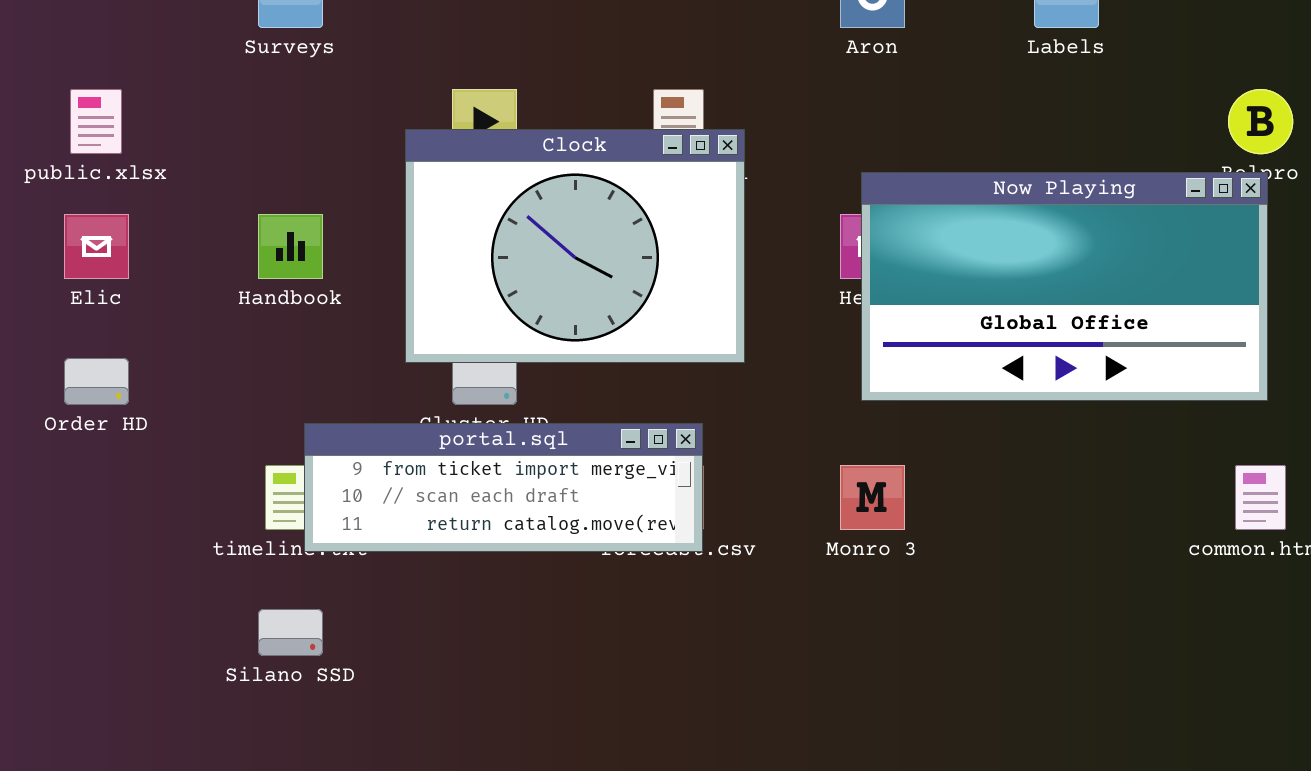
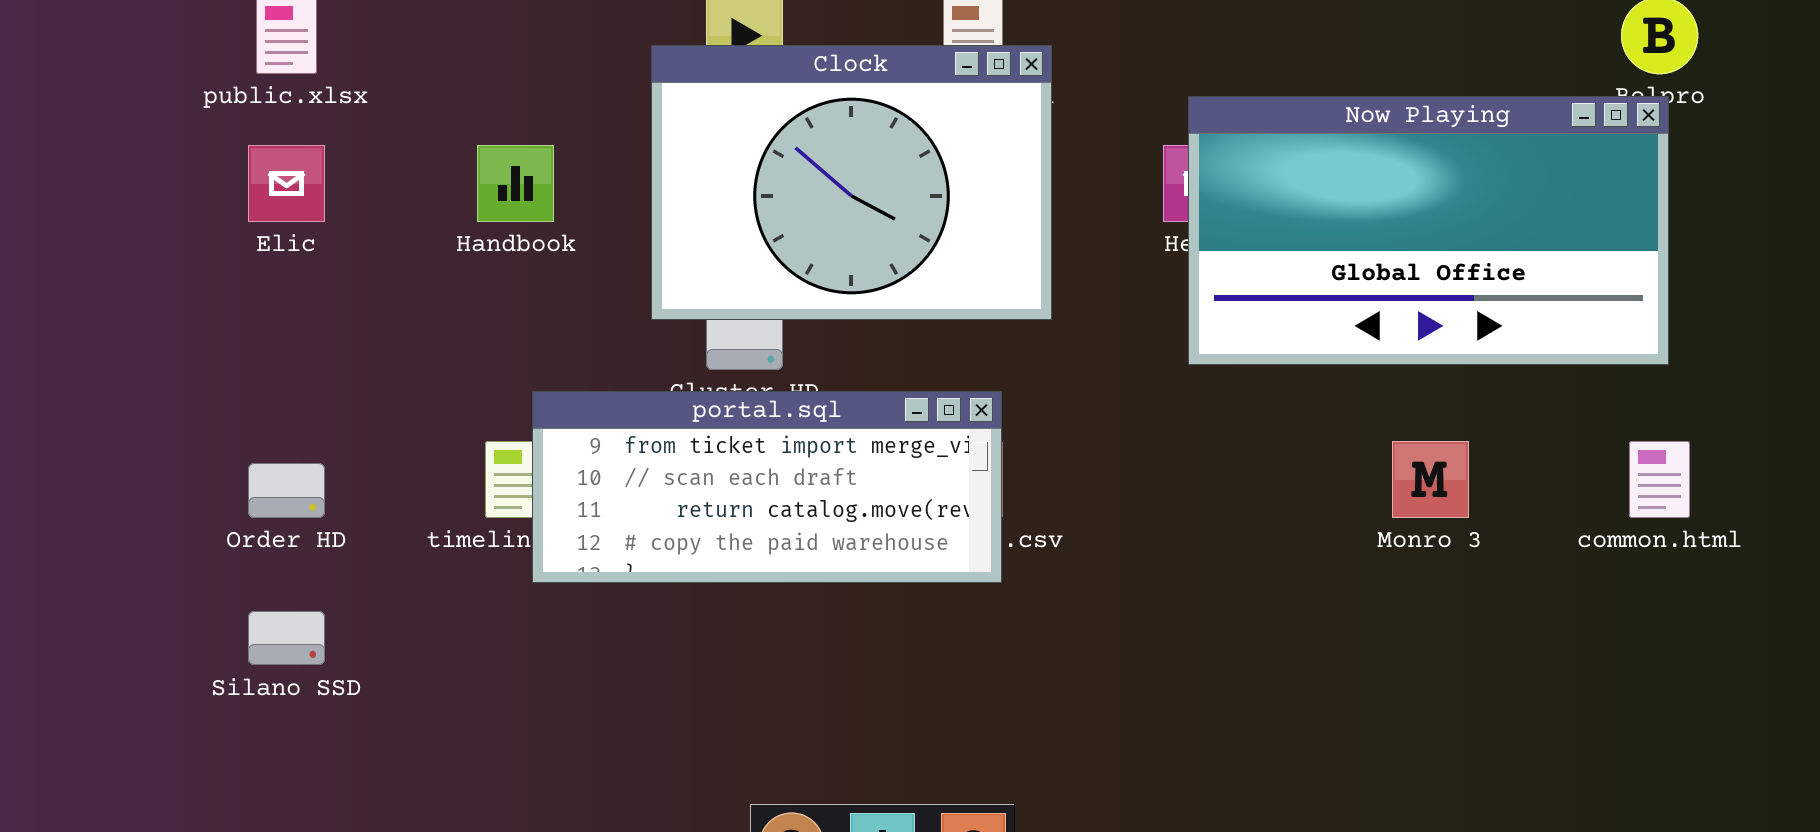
Order HD: [64,358,129,405] -> [248,463,325,518], moved
portal.sql: [304,423,703,552] -> [532,391,1002,583], resized
Monro 3: [840,465,905,530] -> [1392,441,1469,518], moved
Silano SSD: [258,609,323,656] -> [248,611,325,665], moved

